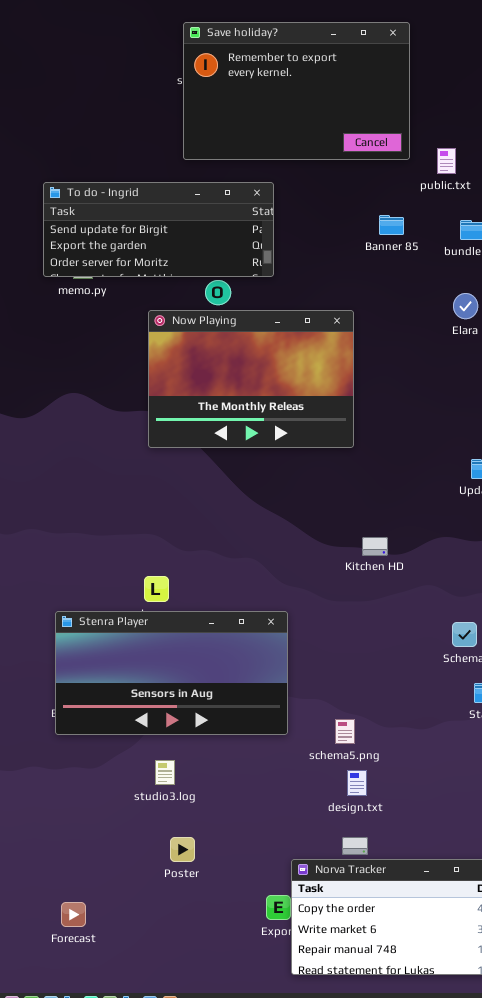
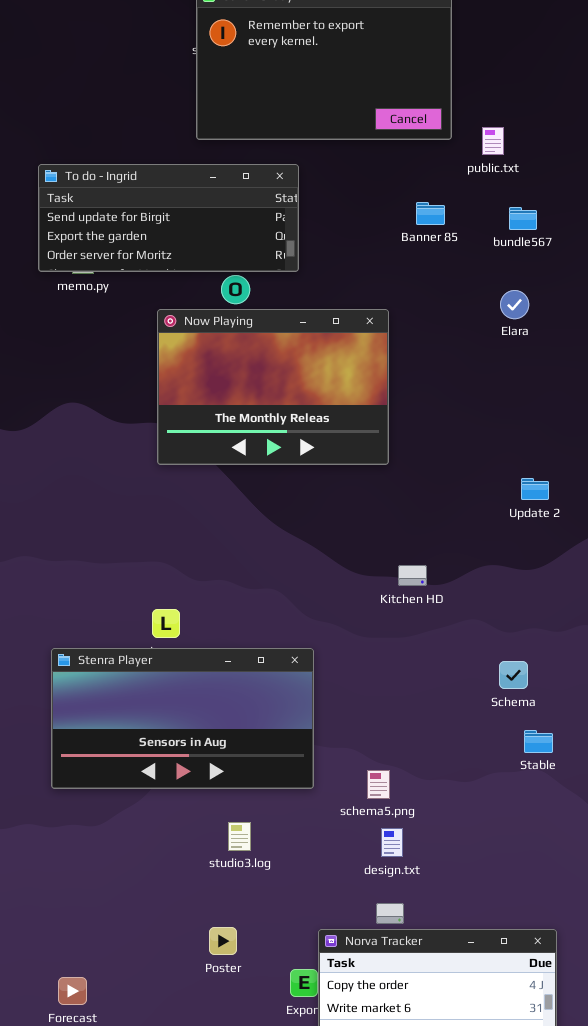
studio3.log: [155,760,175,785] -> [228,822,251,851], moved
Poster: [170,837,195,862] -> [209,927,237,955], moved

